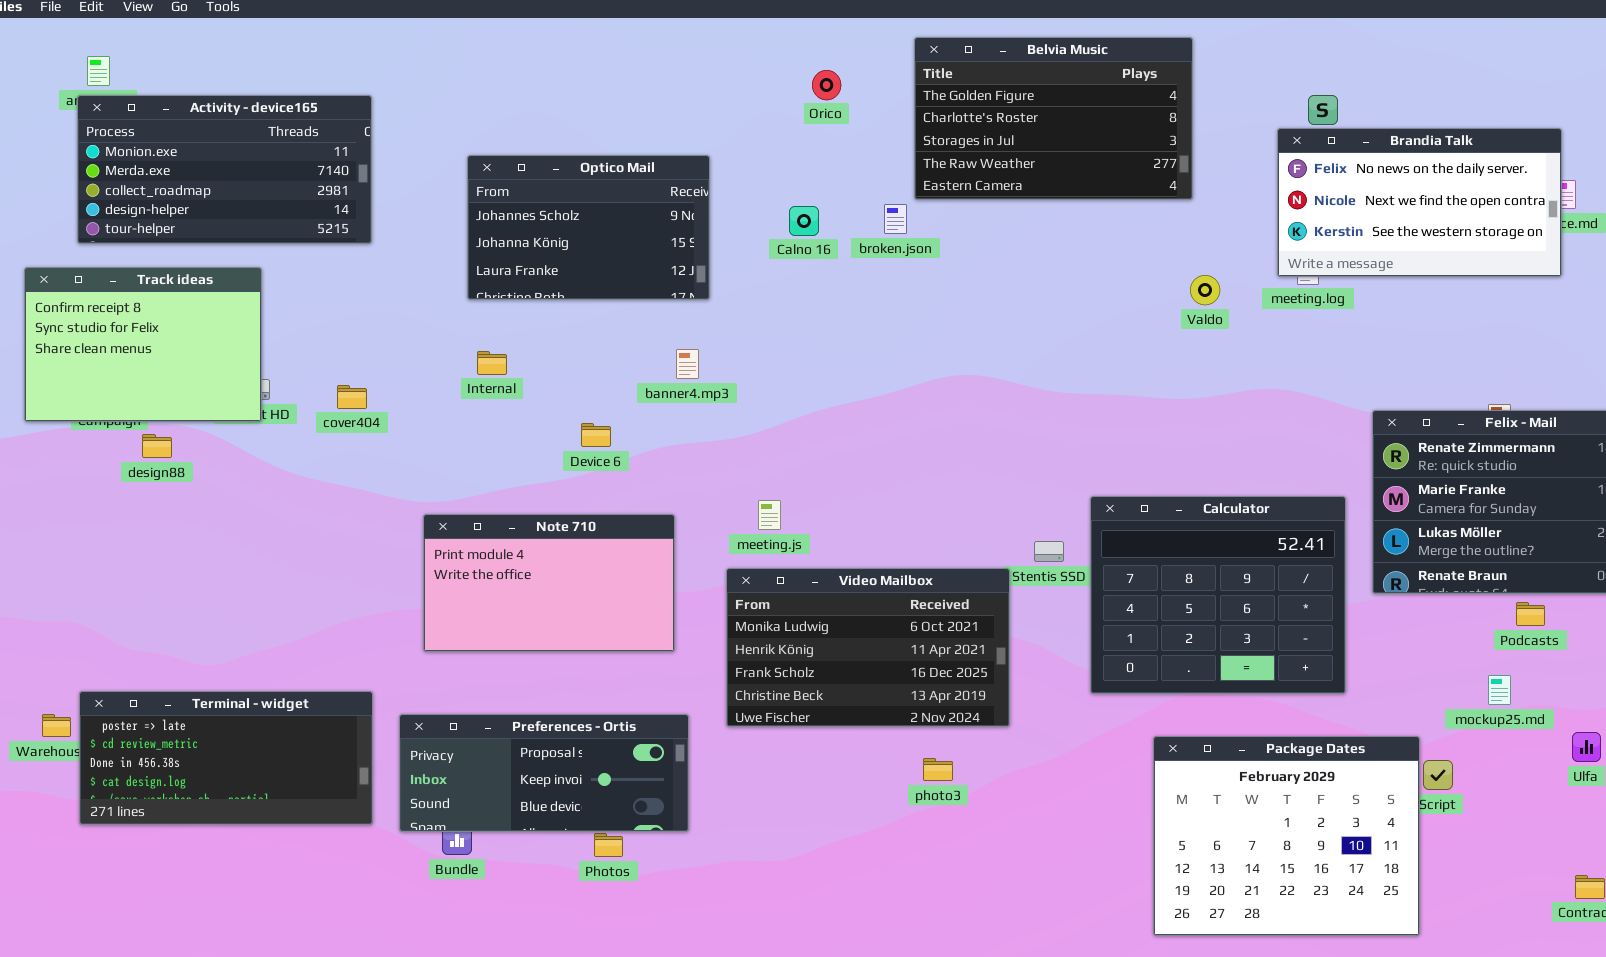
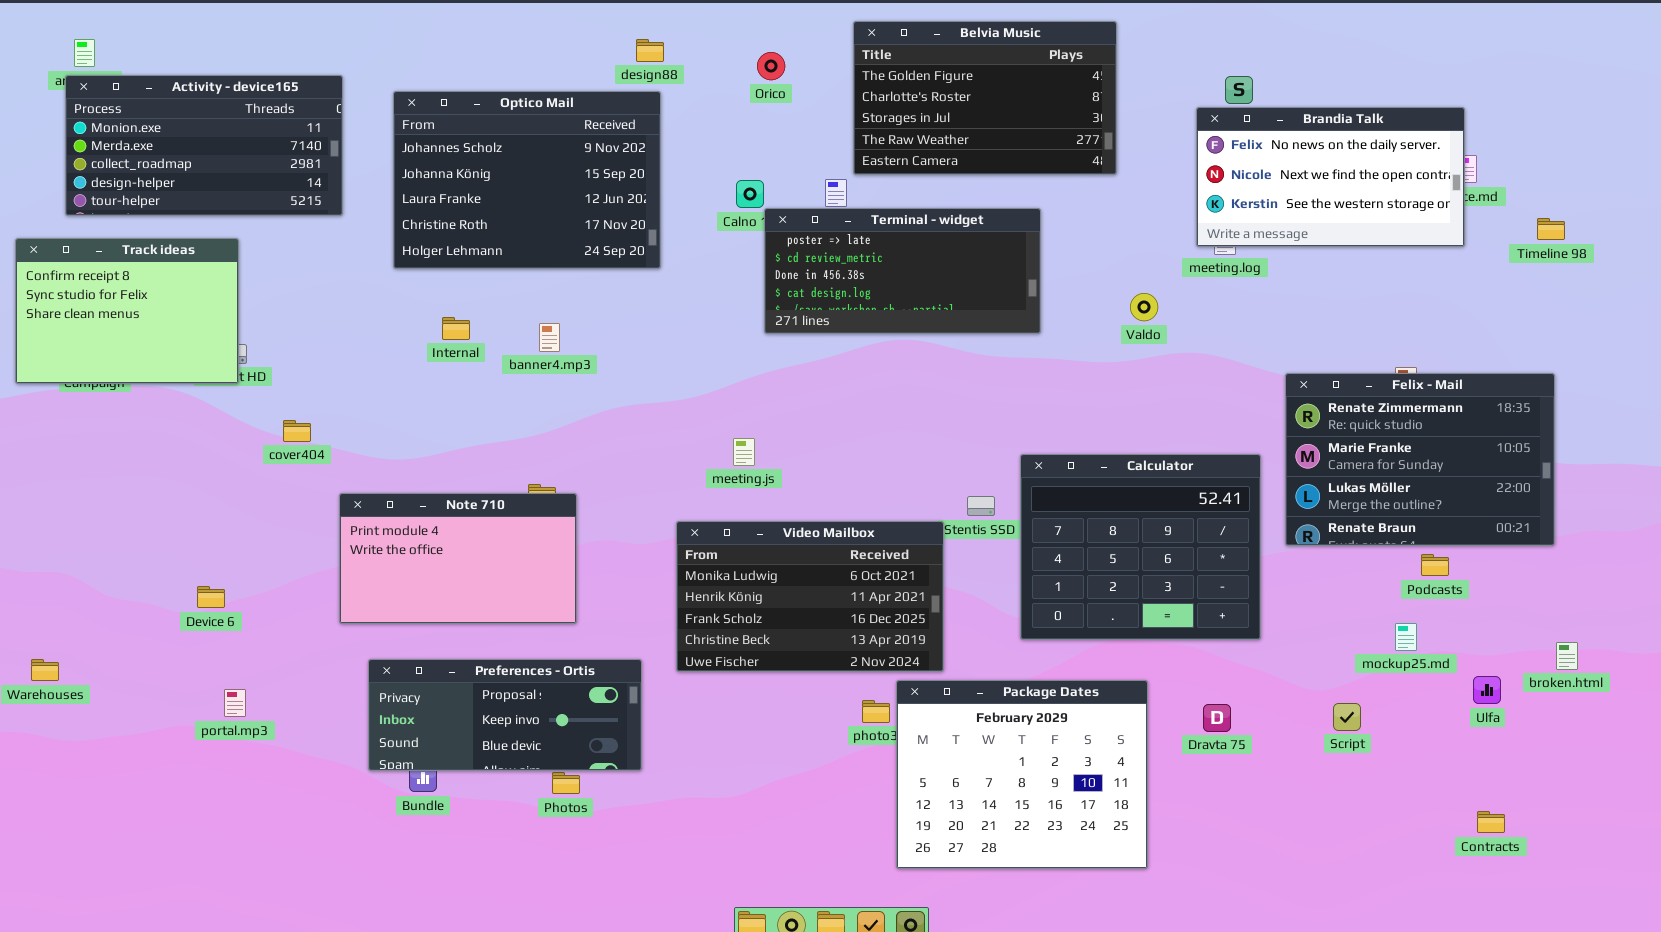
Optico Mail: [467,155,710,300] -> [393,91,661,269], resized
Valdo: [1190,275,1220,305] -> [1130,293,1158,321], moved
banner4.mp3: [676,349,699,379] -> [539,323,560,352], moved
cover404: [337,385,367,409] -> [283,420,311,442], moved
Device 6: [581,423,611,447] -> [197,586,225,608], moved
design88: [142,434,172,458] -> [636,39,664,62], moved
meeting.js: [758,500,781,530] -> [733,438,755,466], moved
Note 710: [423,514,675,652] -> [339,493,577,624], moved
Terminal - widget: [79,691,373,825] -> [764,208,1041,334], moved
Package Dates: [1153,736,1420,936] -> [896,680,1148,869], moved

